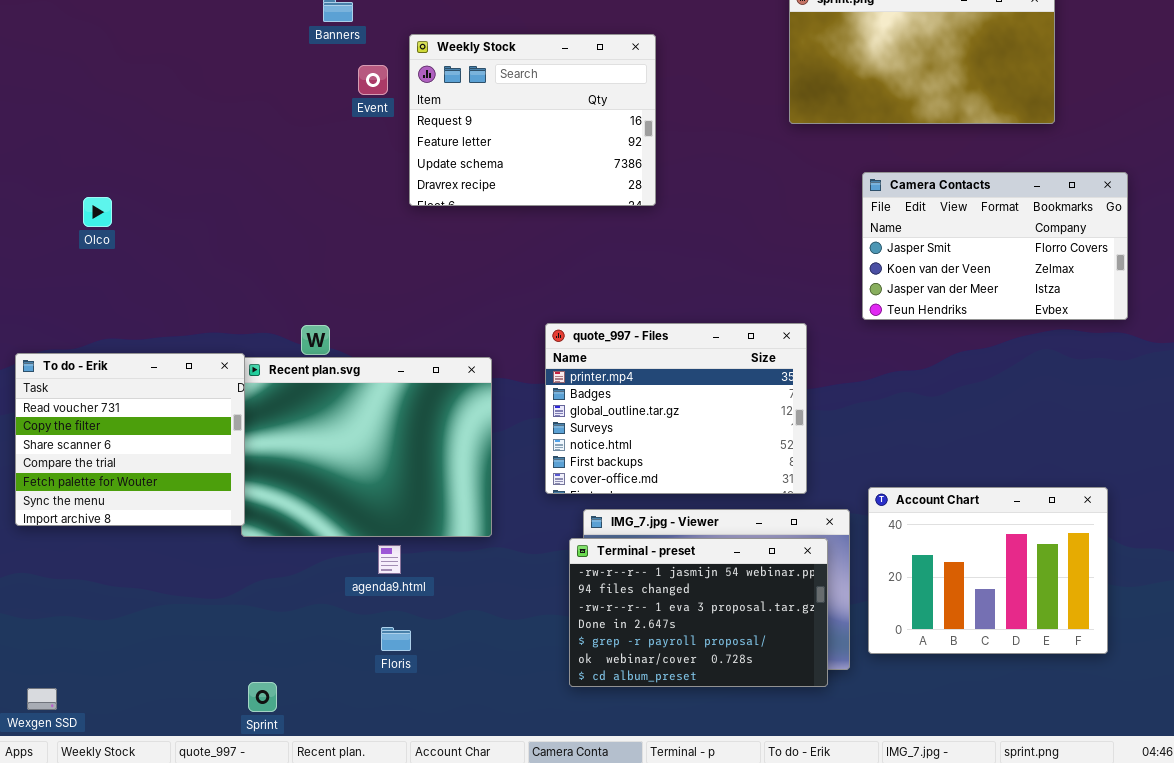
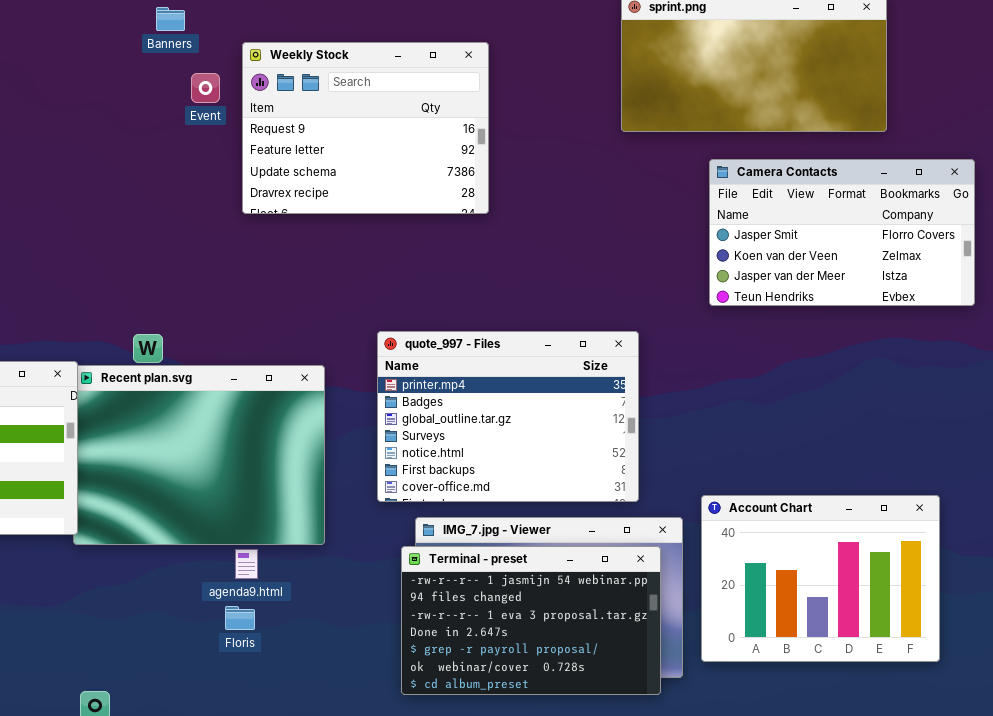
Camera Contacts: [862,172,1128,320] -> [709,159,975,306], moved
agenda9.html: [378,545,401,574] -> [235,549,258,579], moved
Floris: [381,627,411,651] -> [225,606,255,630], moved

